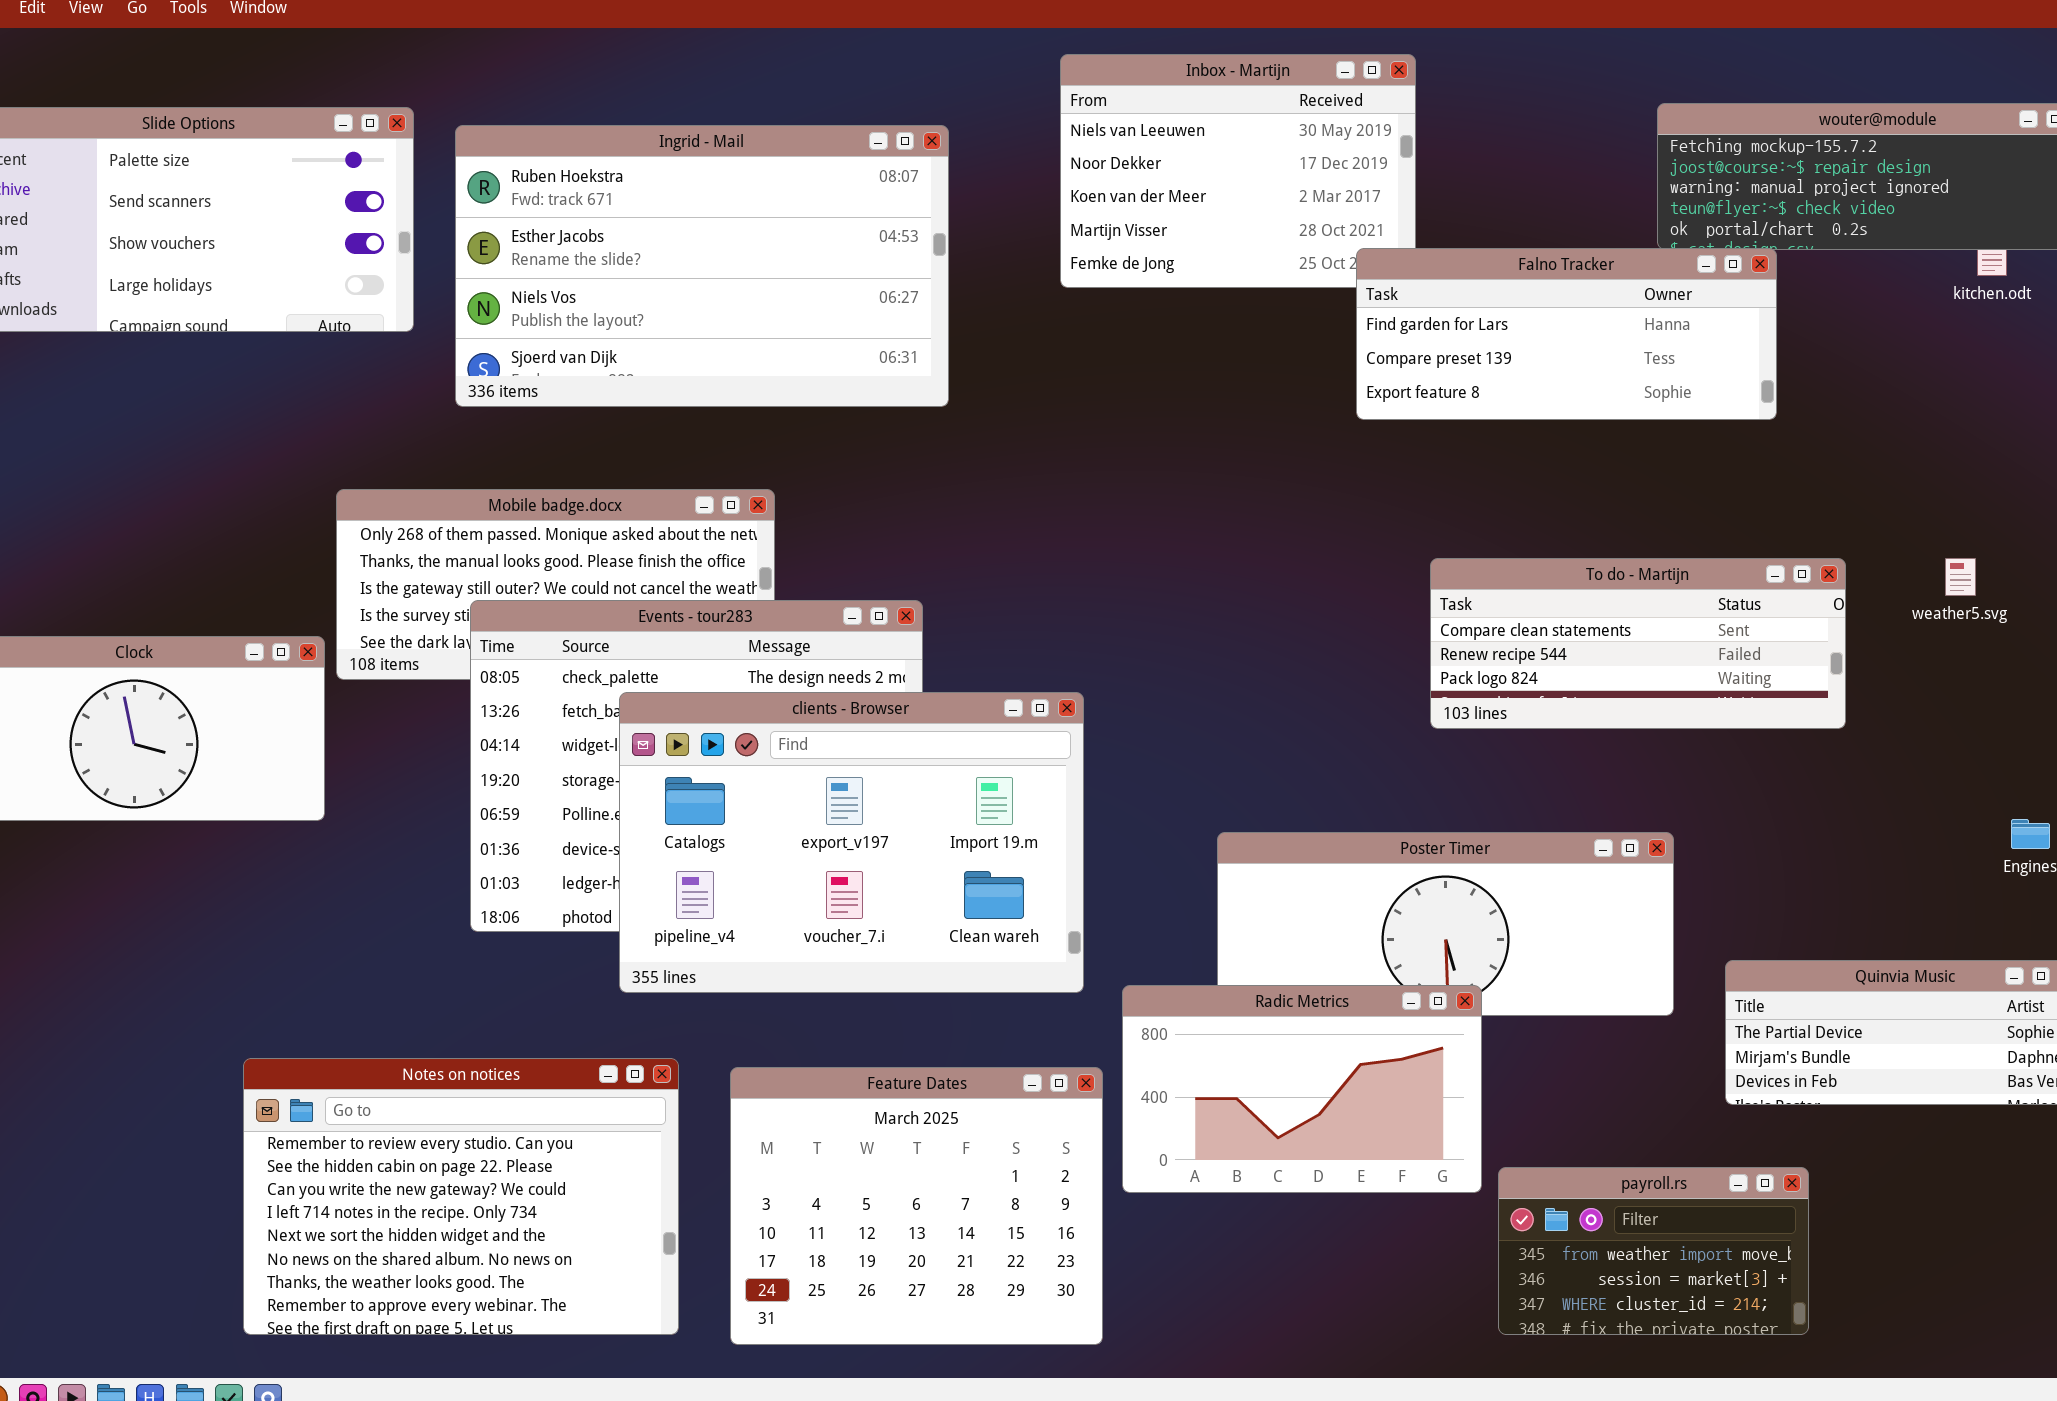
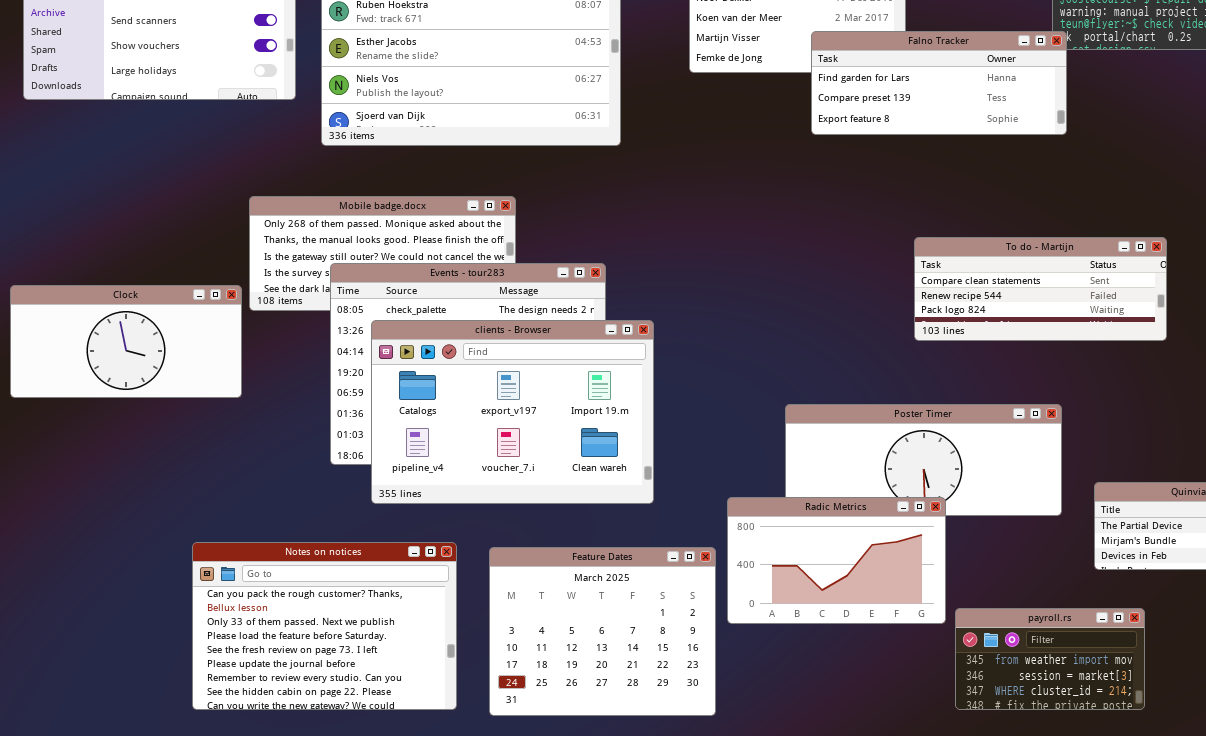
Falno Tracker: [1356,248,1777,420] -> [811,31,1067,135], moved
clients - Browser: [619,692,1084,993] -> [371,320,654,504], moved
Notes on notices: [243,1058,679,1335] -> [192,542,457,710], scrolled up 6 rows

